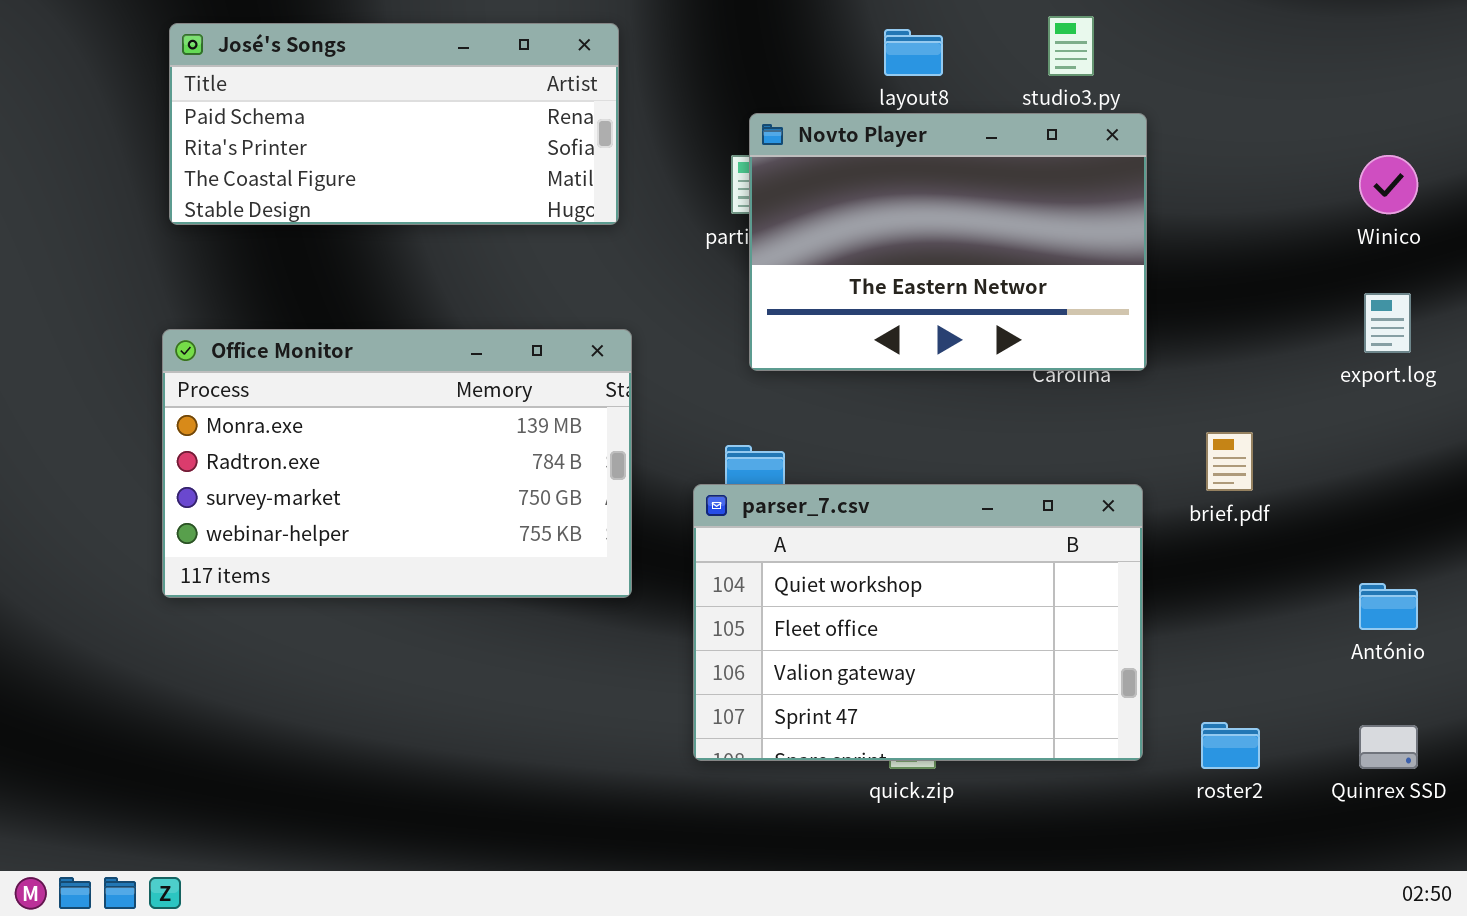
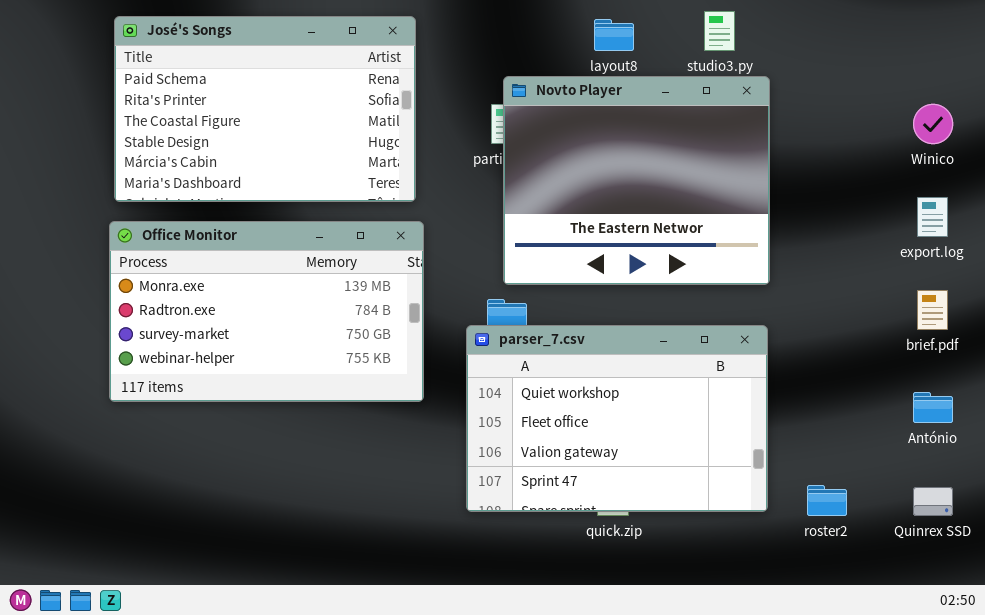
José's Songs: [169,23,619,225] -> [114,16,416,202], resized
Novto Player: [749,113,1147,371] -> [503,76,770,285], resized
brief.pdf: [1206,432,1253,491] -> [917,290,948,330], moved

